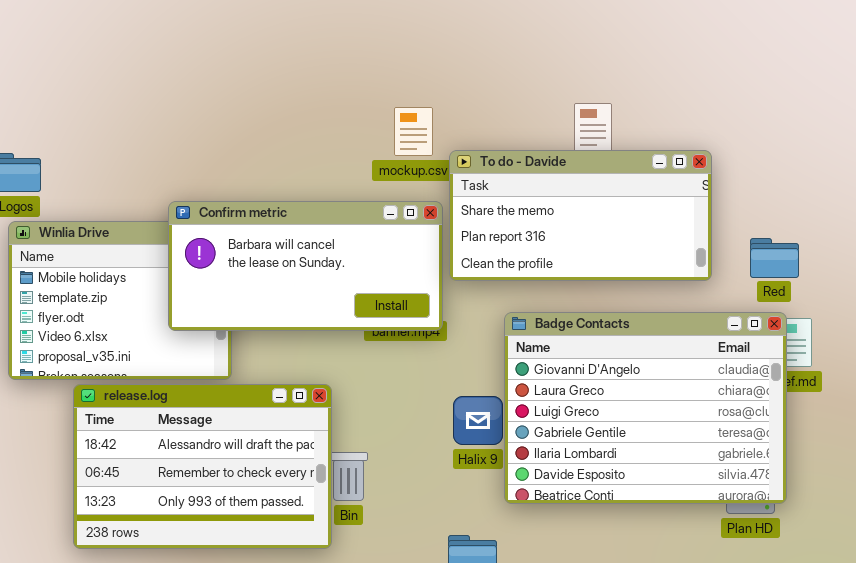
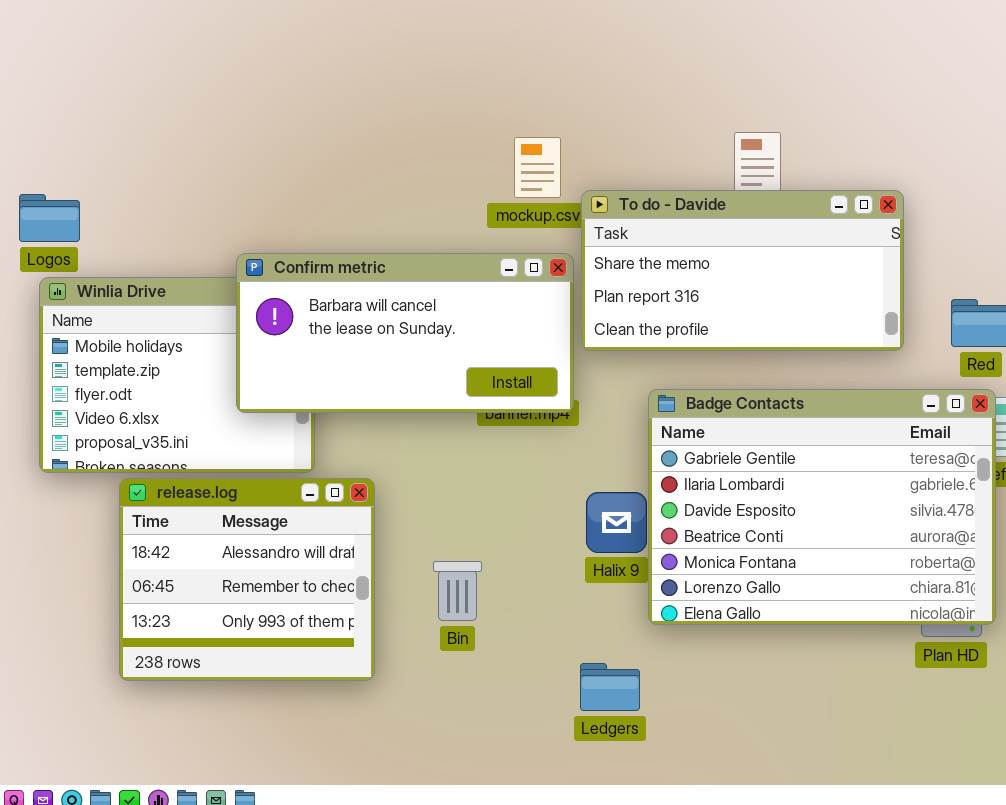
Badge Contacts: [504,312,787,504] -> [648,389,996,625], scrolled down 3 rows
release.log: [73,384,332,549] -> [119,478,375,681], resized

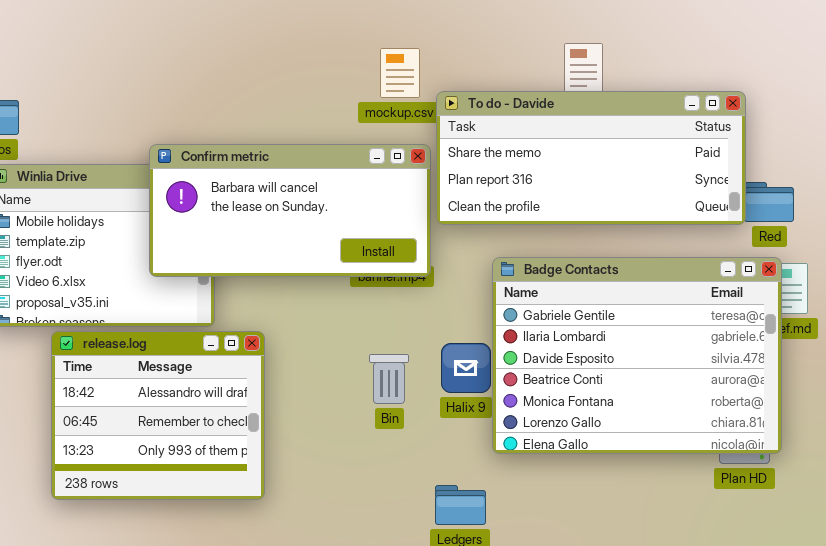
To do - Davide: [581,190,904,351] -> [436,91,746,225], resized
Bin: [433,561,482,621] -> [369,354,409,404], moved

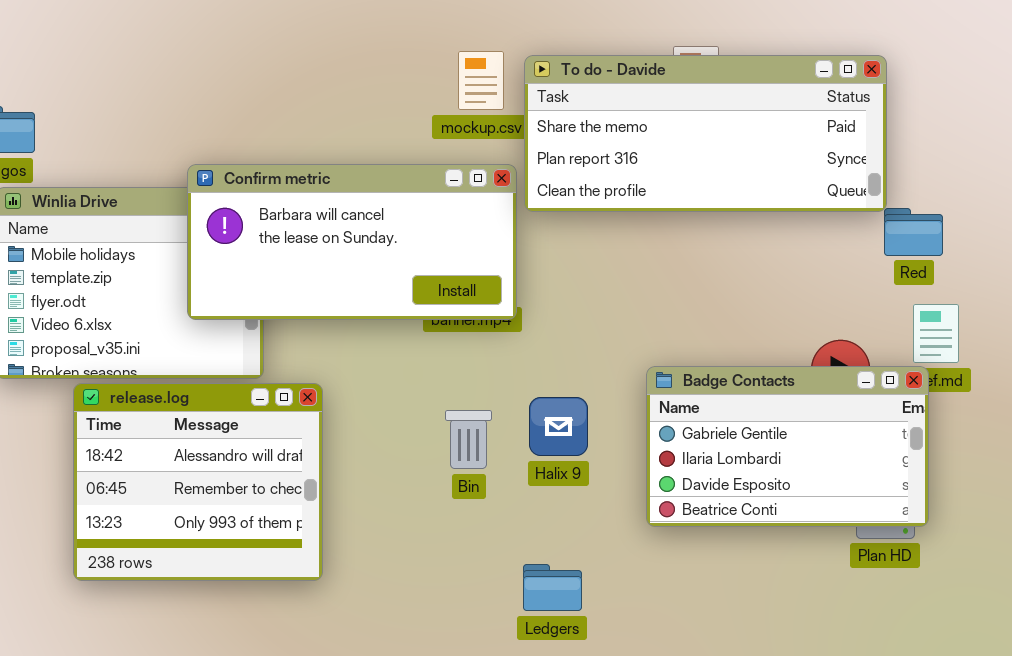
To do - Davide: [436,91,746,225] -> [524,55,887,212], moved
Badge Contacts: [492,257,782,454] -> [646,366,929,527], resized

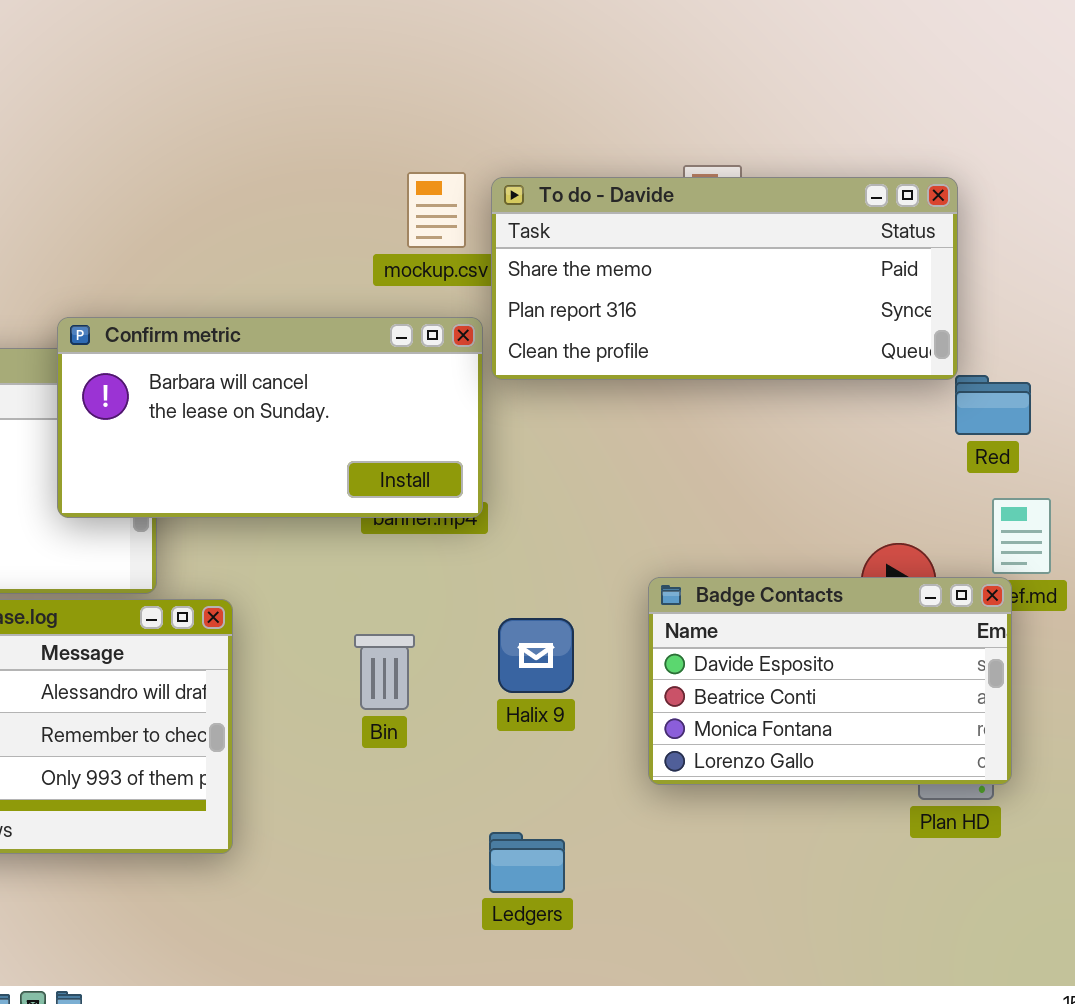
Badge Contacts: [646,366,929,527] -> [648,577,1012,785], scrolled down 2 rows
Bin: [445,410,492,469] -> [354,634,415,710], moved

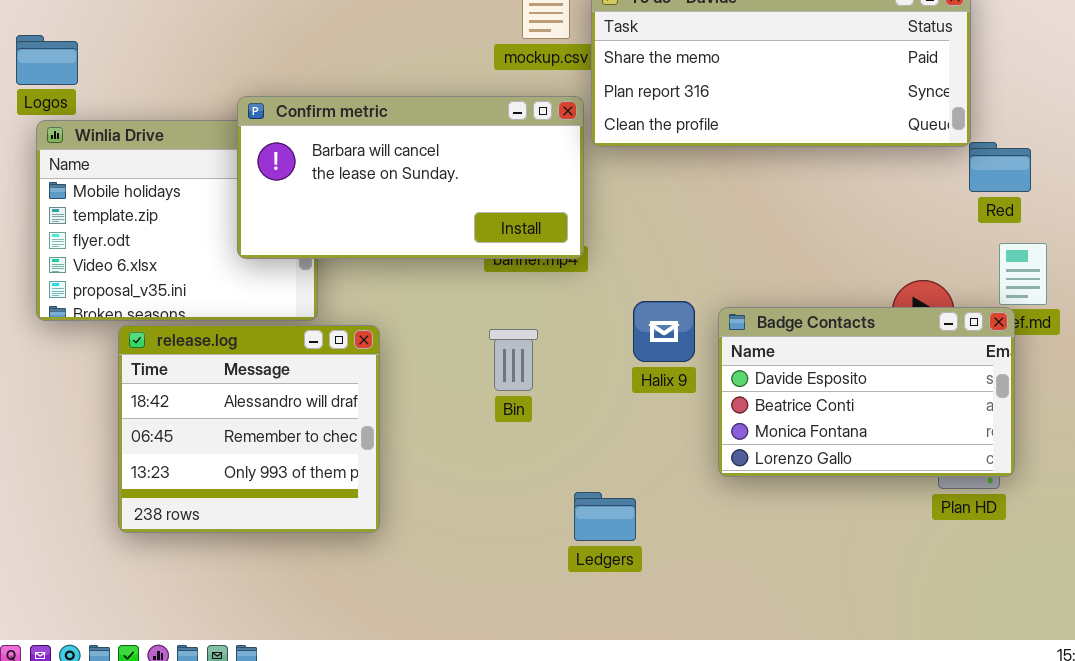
Halix 9: [498,618,574,693] -> [633,301,695,362], moved
Bin: [354,634,415,710] -> [489,329,538,391], moved
Ledgers: [489,832,565,893] -> [574,492,636,541], moved

